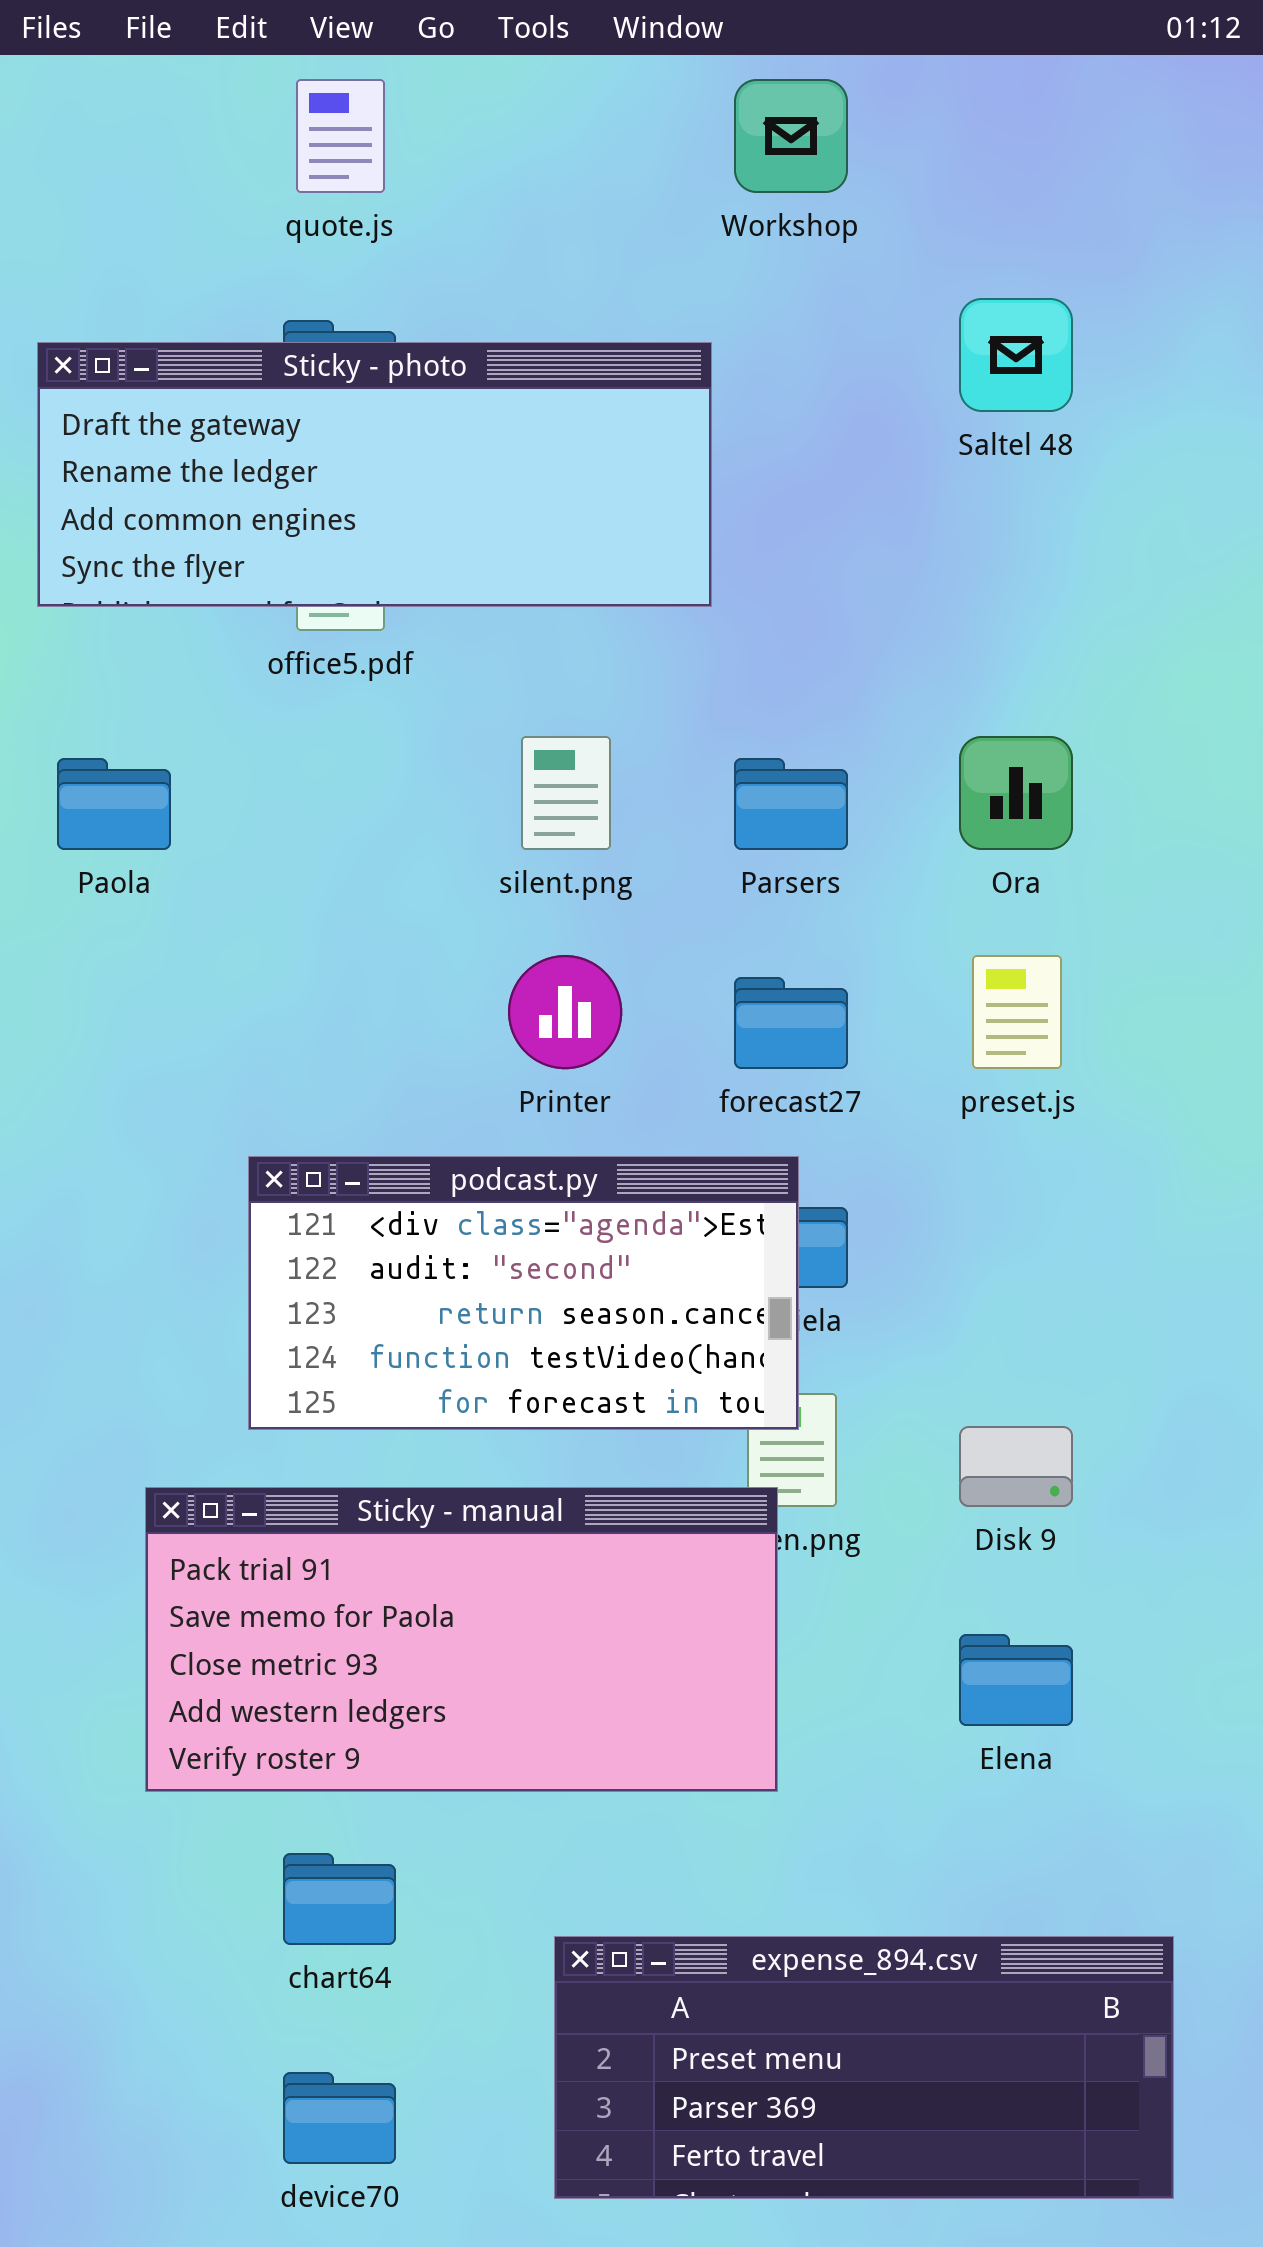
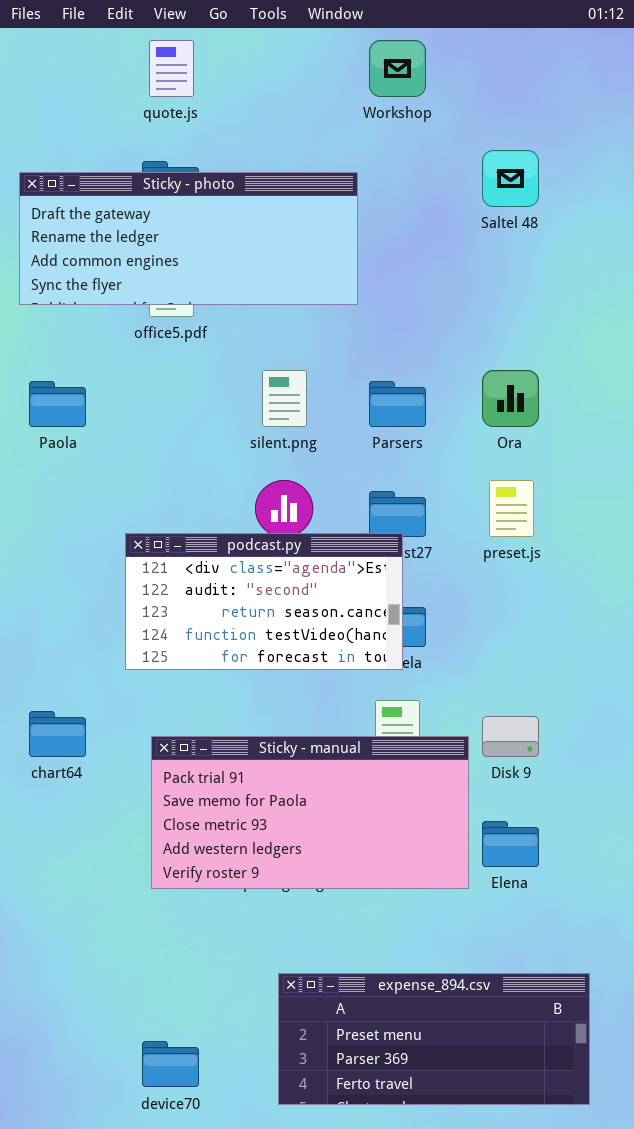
podcast.py: [248,1156,799,1430] -> [125,533,403,670], moved
Sticky - manual: [145,1487,778,1792] -> [151,736,469,889], moved
chart64: [283,1853,396,1945] -> [29,711,86,757], moved

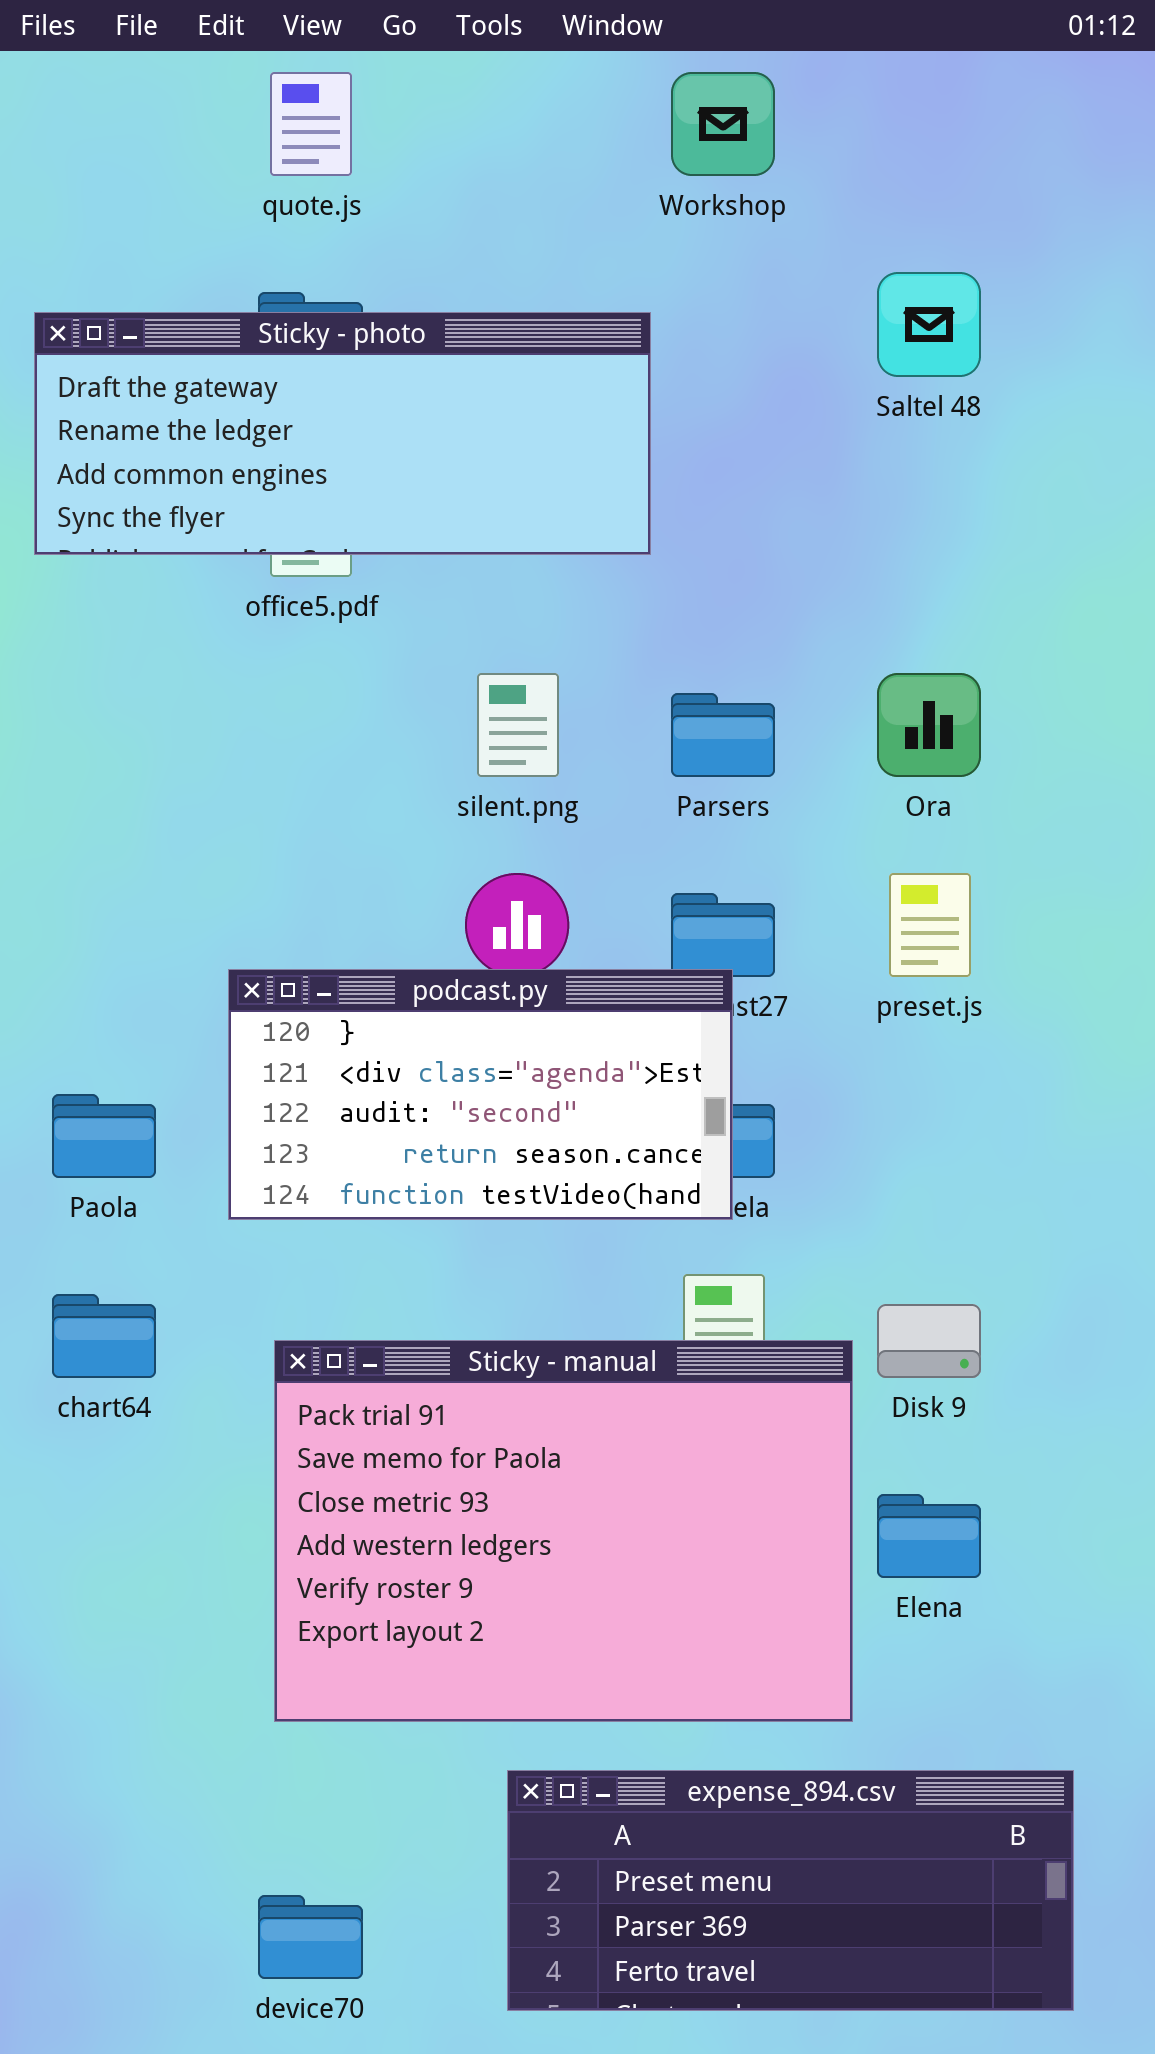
Paola: [29,381,86,427] -> [52,1094,156,1178], moved
podcast.py: [125,533,403,670] -> [228,969,733,1220], scrolled up 1 row
Sticky - manual: [151,736,469,889] -> [274,1340,853,1722], resized

